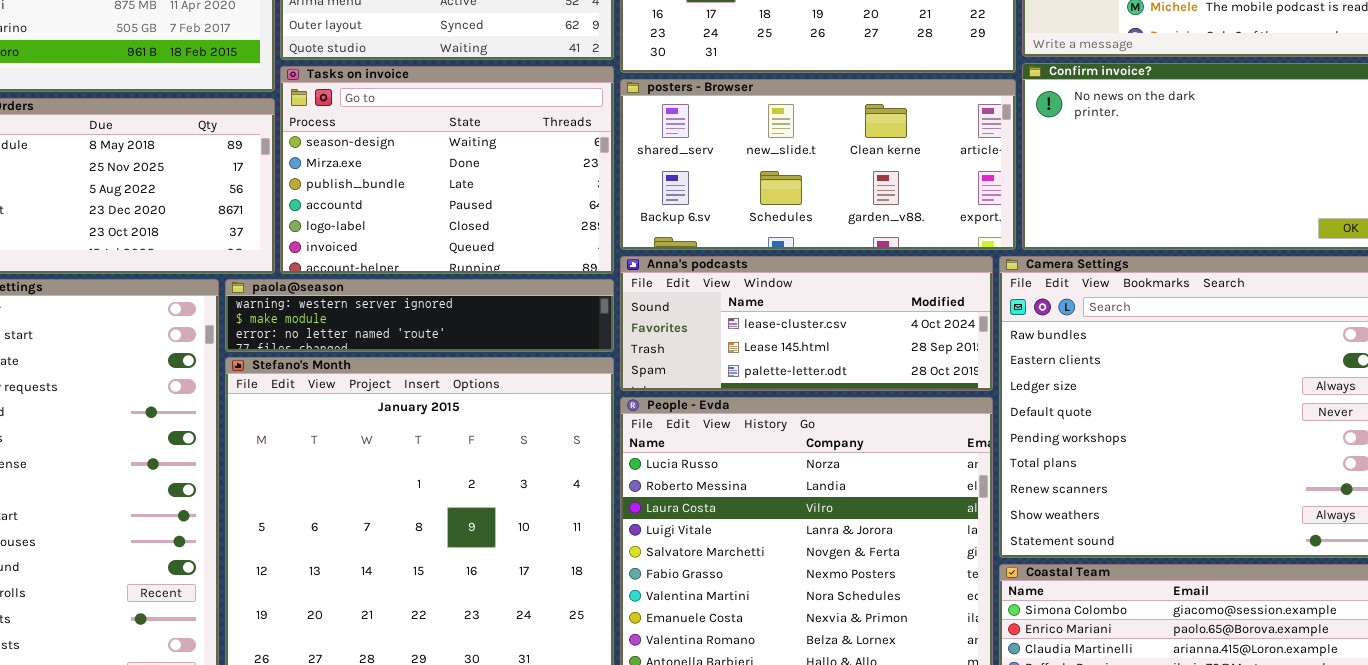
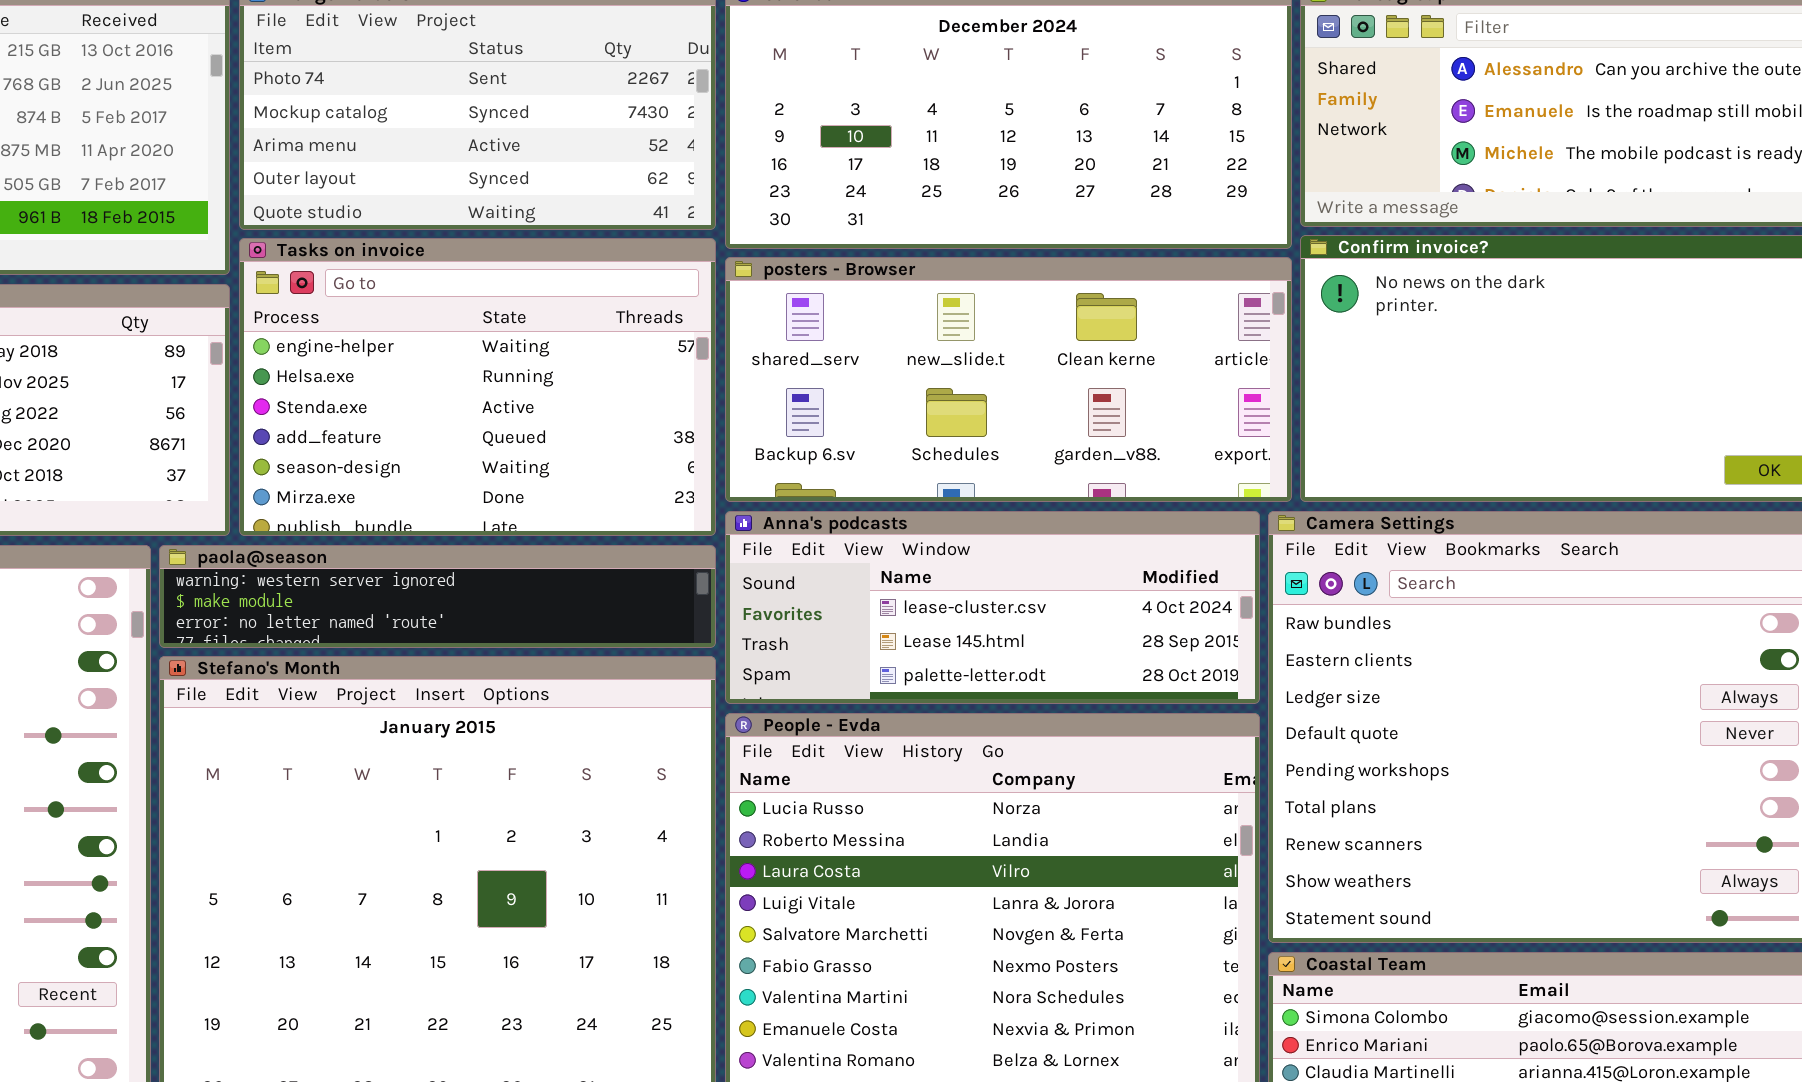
Tasks on invoice: [280,66,614,274] -> [239,238,716,536], scrolled up 4 rows

